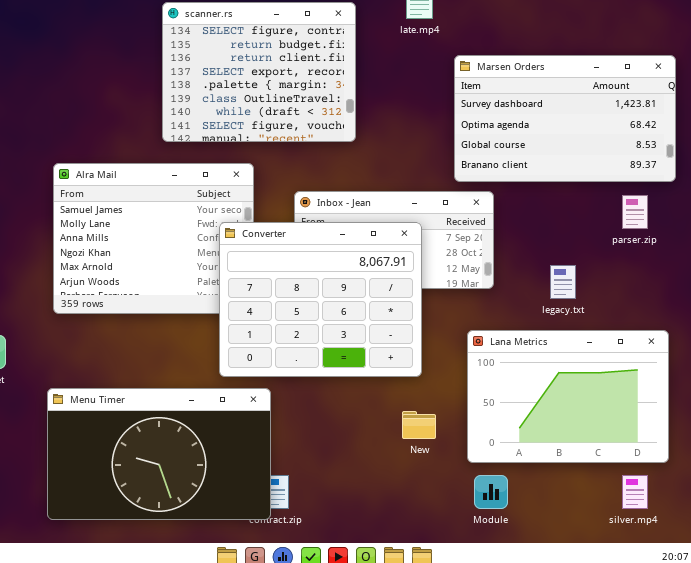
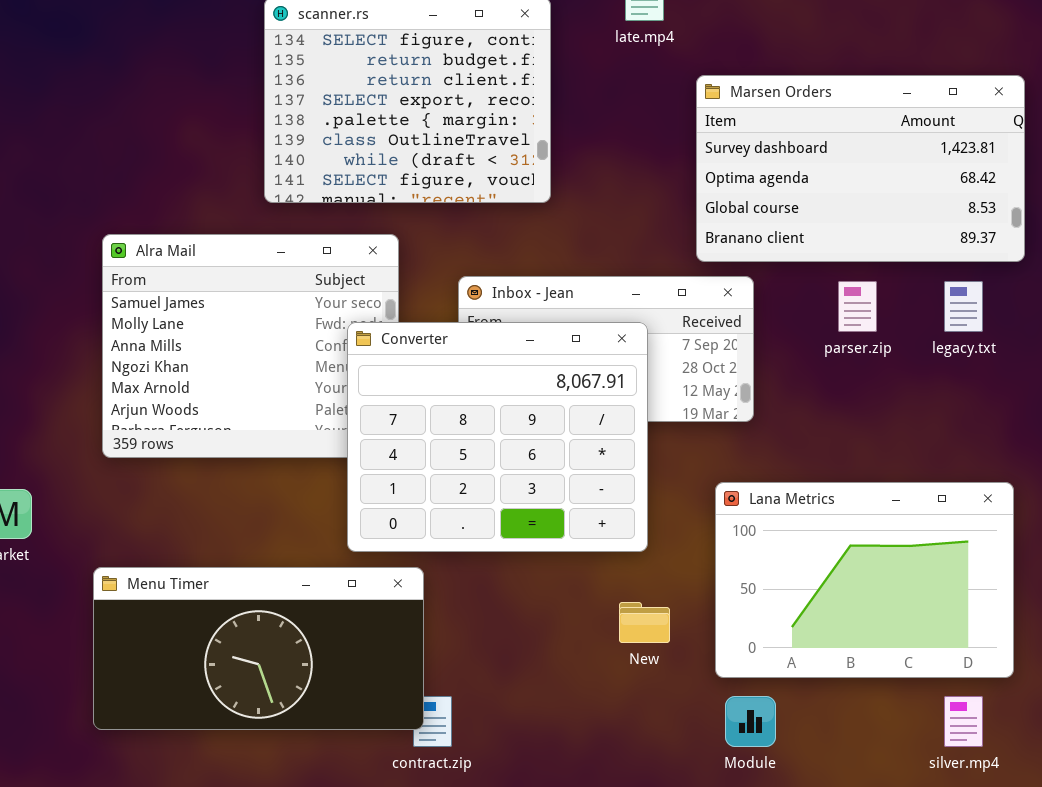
parser.zip: [622,195,648,229] -> [838,281,877,332], moved
legacy.txt: [550,265,576,299] -> [944,281,983,332], moved
Menu Timer: [47,388,271,520] -> [93,567,424,730], resized

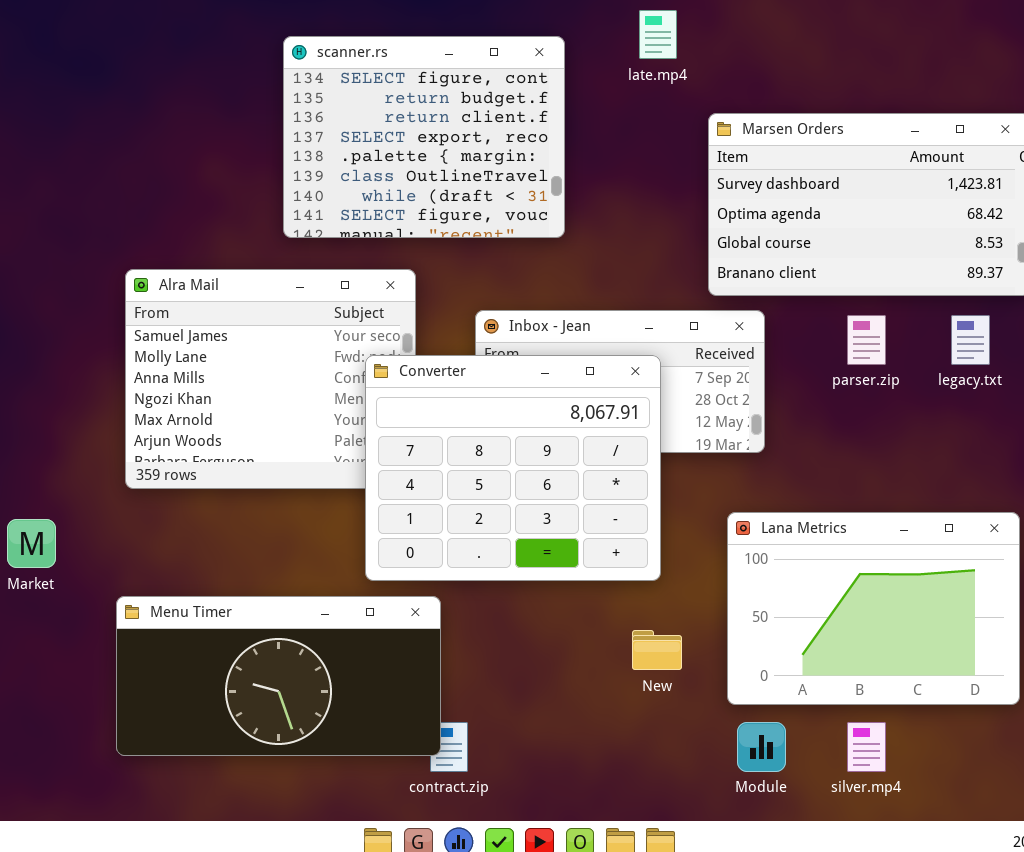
silver.mp4: [944,696,983,747] -> [847,722,886,772], moved

